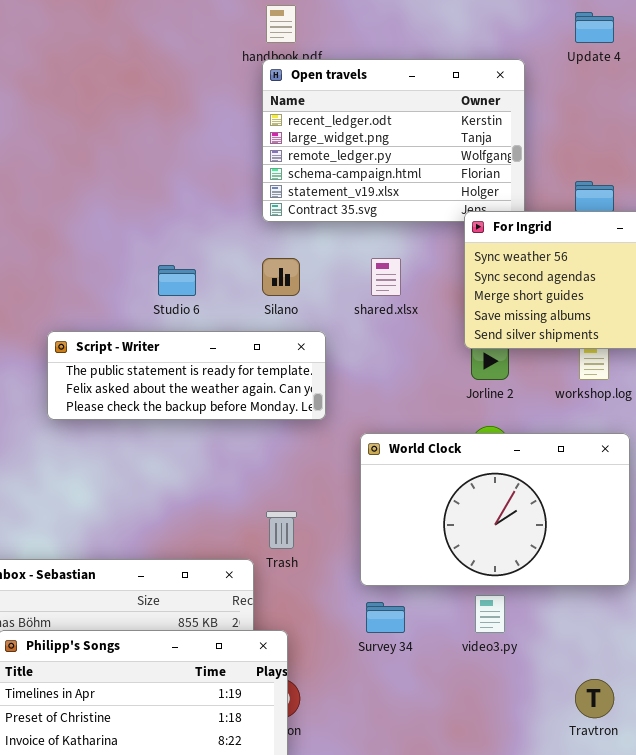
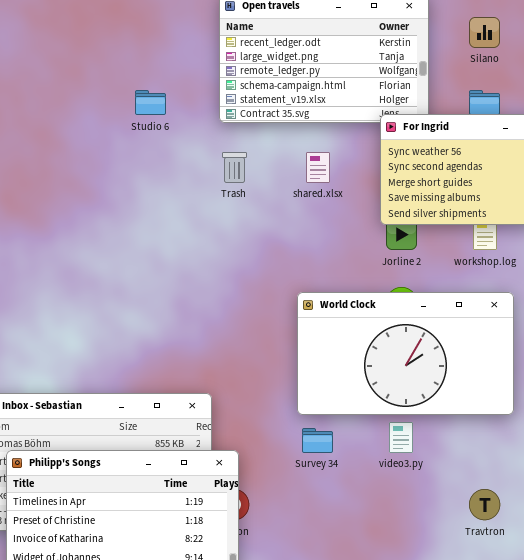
Silano: [262,258,300,296] -> [469,17,500,48], moved
Studio 6: [158,265,196,296] -> [135,90,166,115], moved
Script - Writer: [47,331,326,420] -> none, closed
Trash: [266,511,297,549] -> [222,152,247,183], moved

